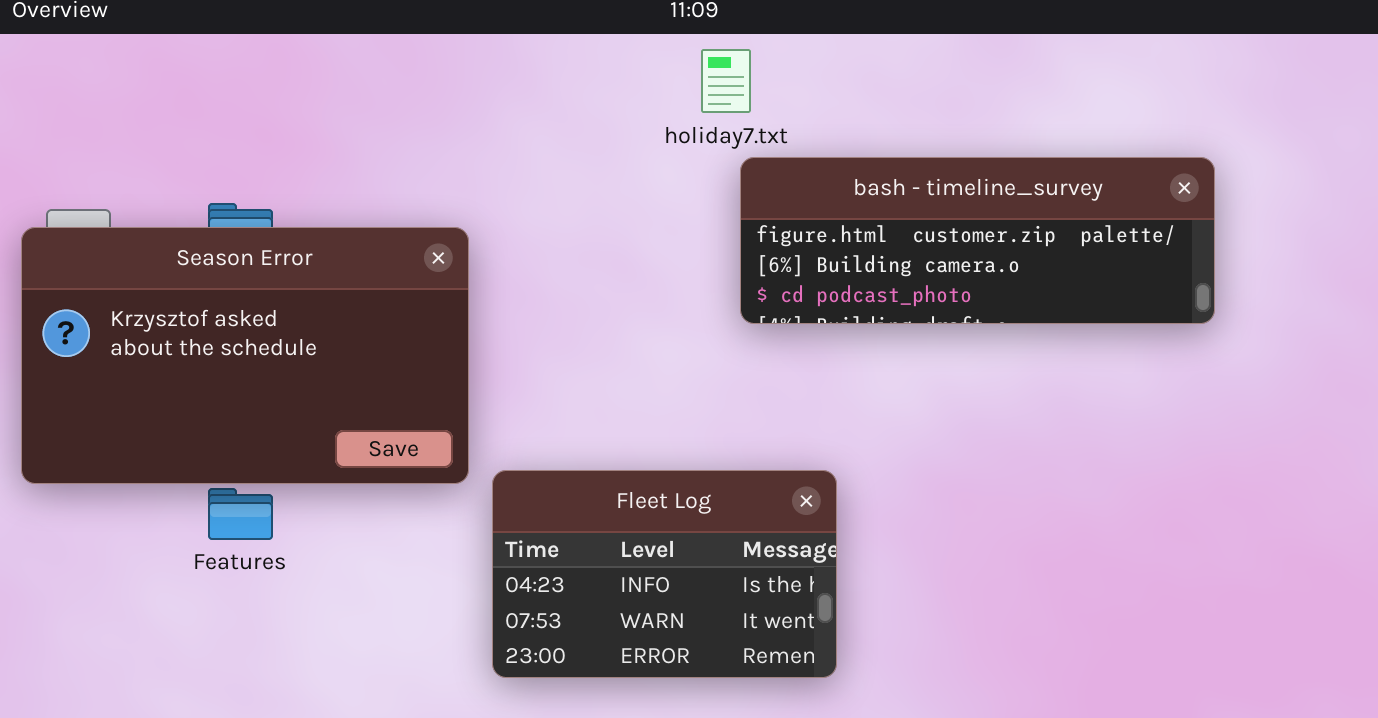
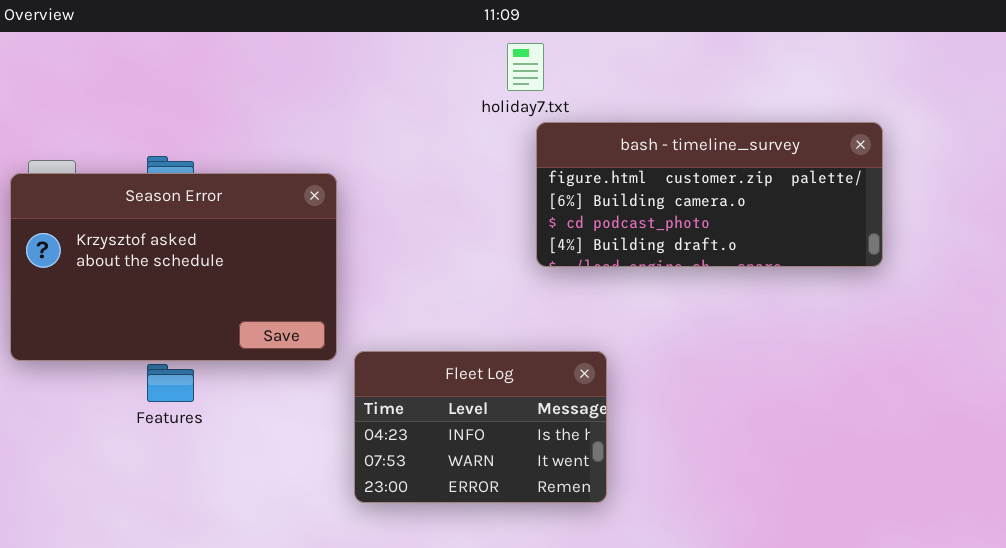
bash - timeline_survey: [740,157,1215,324] -> [536,122,883,267], resized

